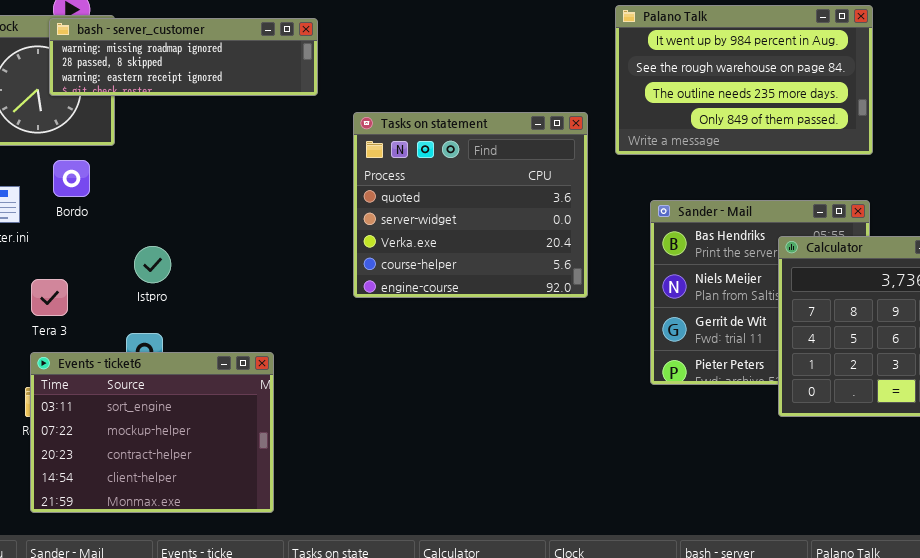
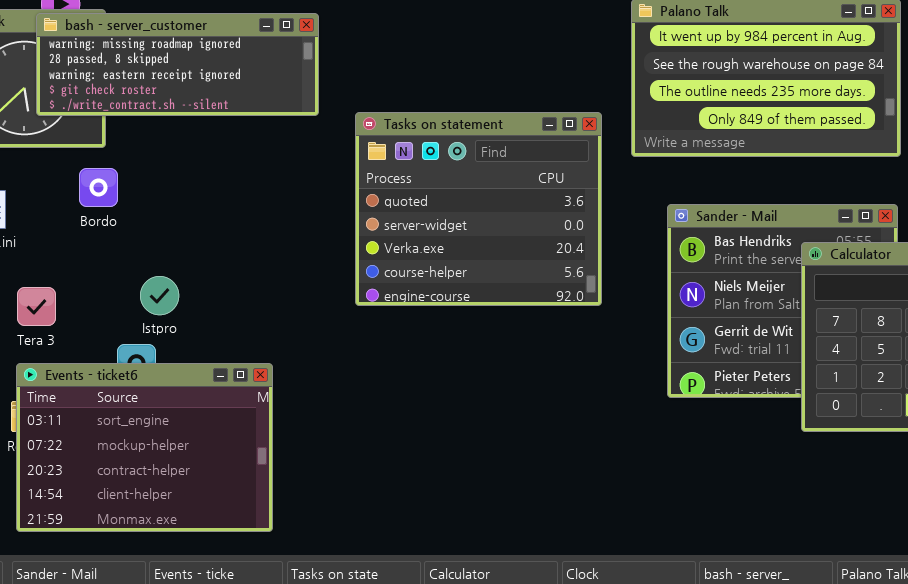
bash - server_customer: [49,18,318,96] -> [36,13,319,116], resized
Bordo: [53,160,90,197] -> [79,168,118,207], moved
Istpro: [134,246,171,283] -> [140,276,179,315], moved

